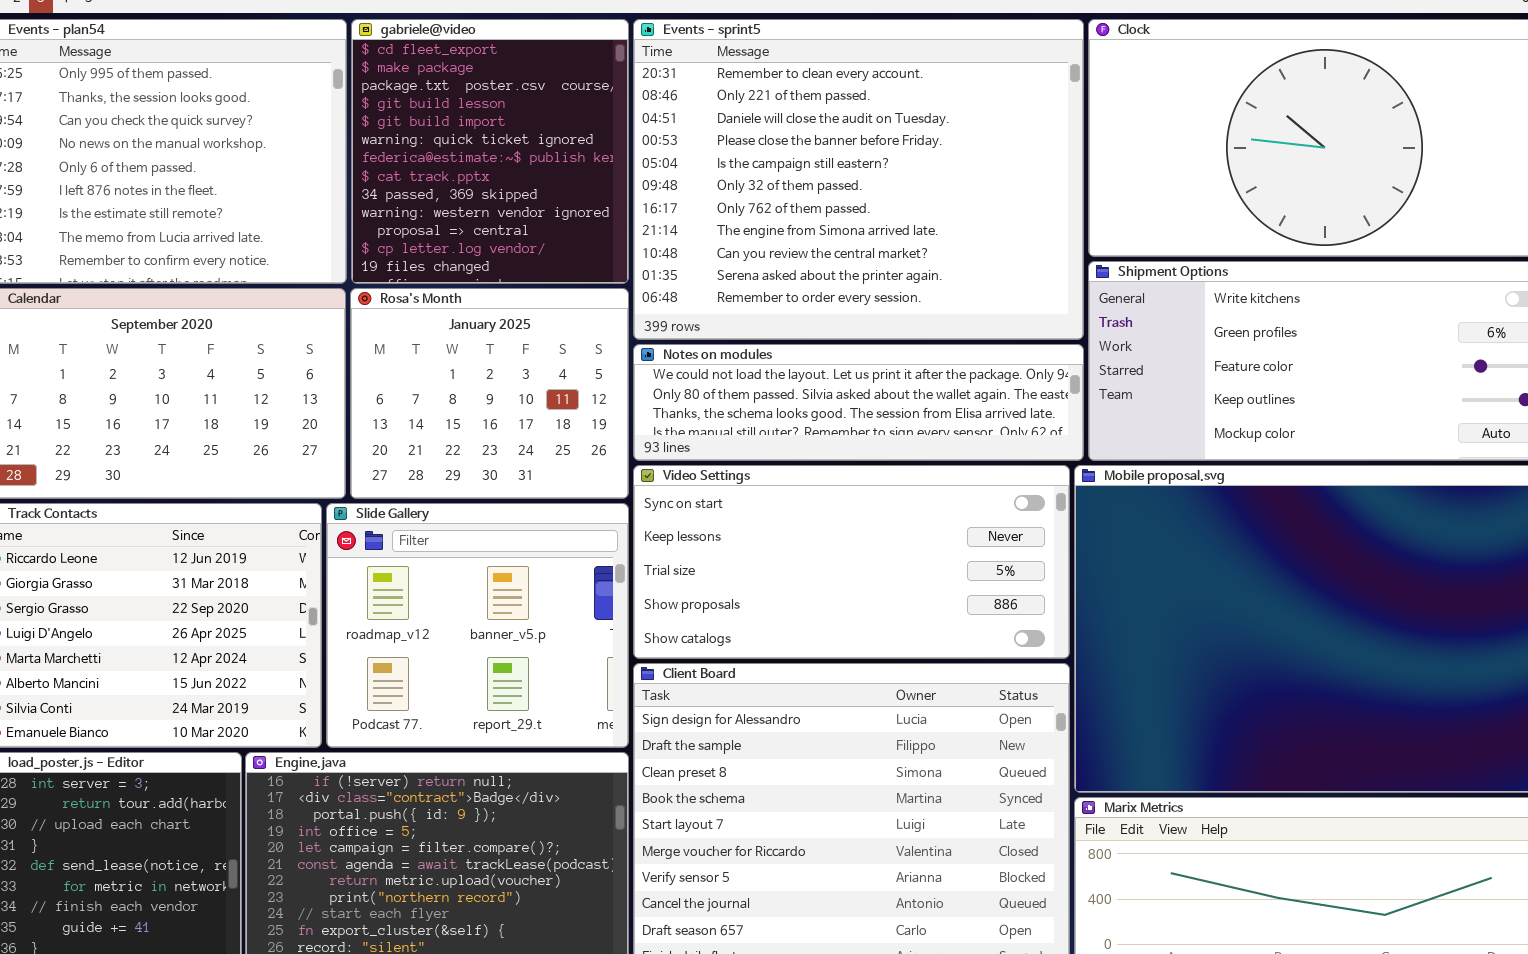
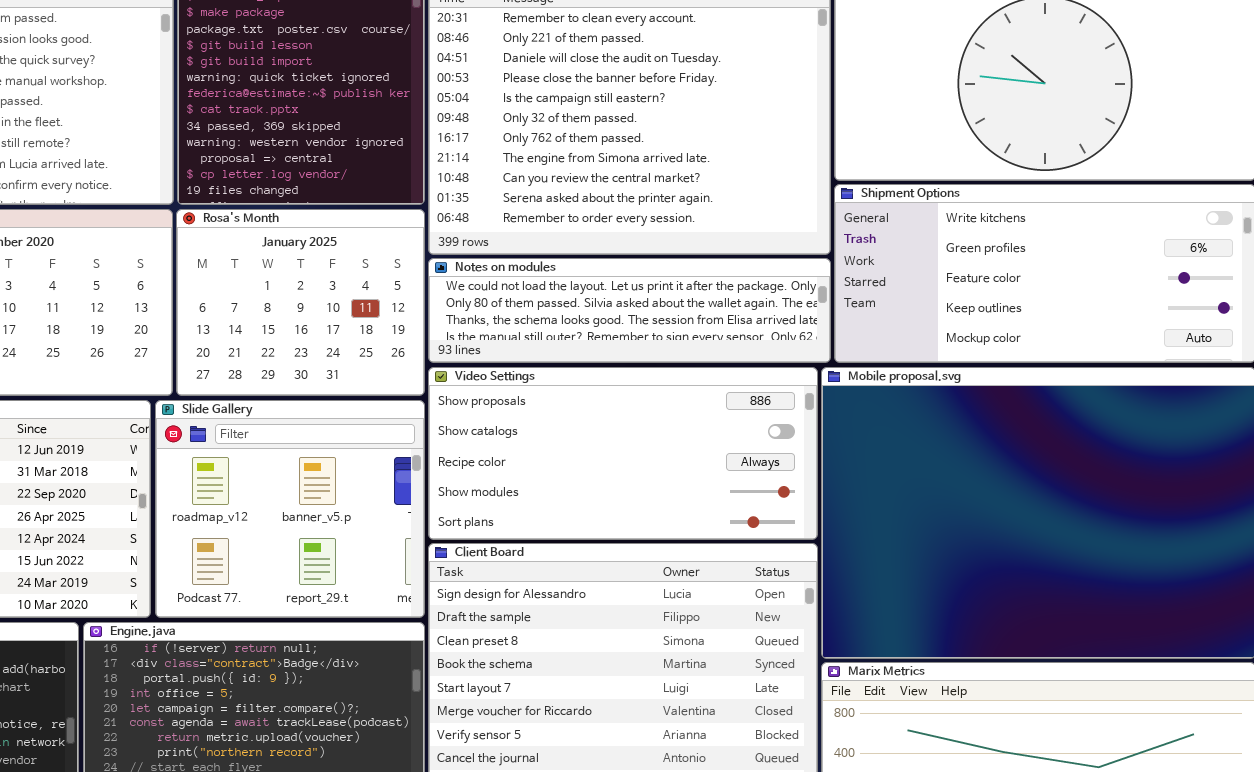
Video Settings: [633,465,1070,659] -> [428,367,818,540], scrolled down 3 rows

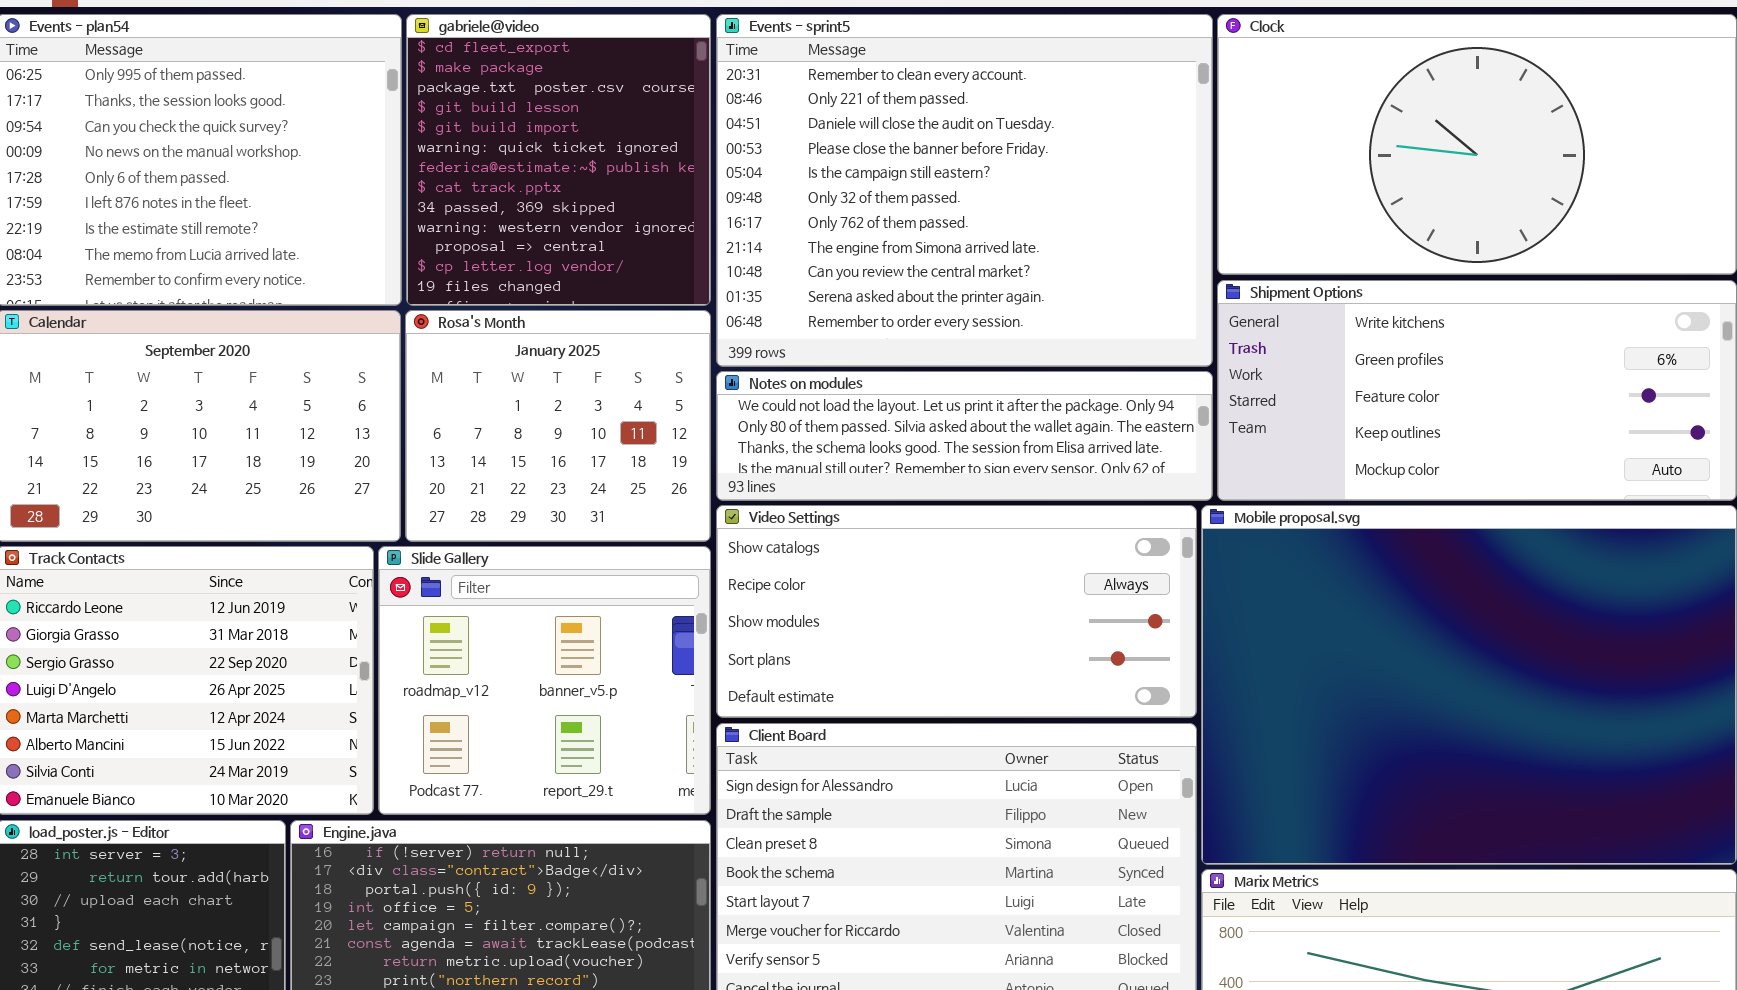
Video Settings: [428,367,818,540] -> [716,505,1197,718], scrolled down 1 row

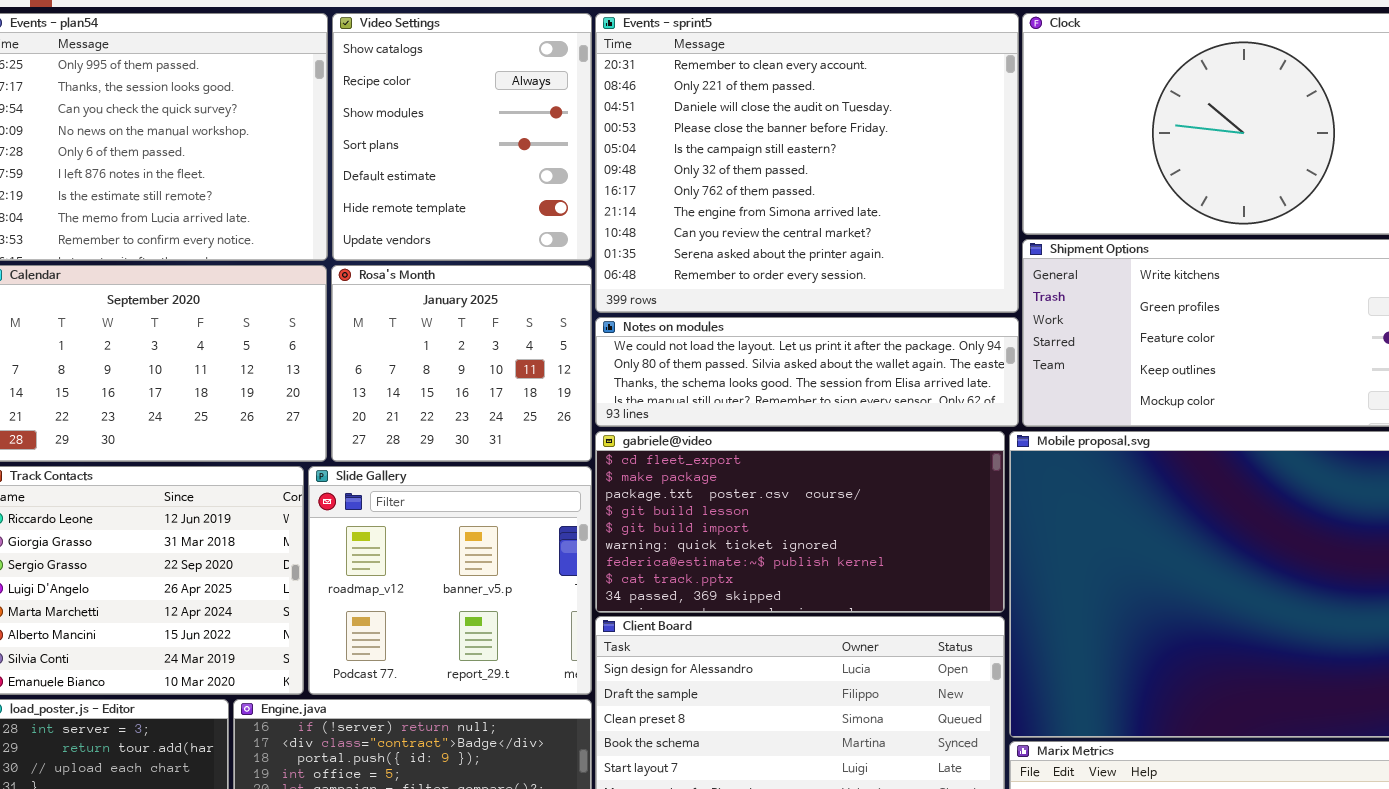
gabriele@video: [406,14,711,306] -> [595,431,1005,613], moved, resized
Video Settings: [716,505,1197,718] -> [332,13,592,261], moved, resized

